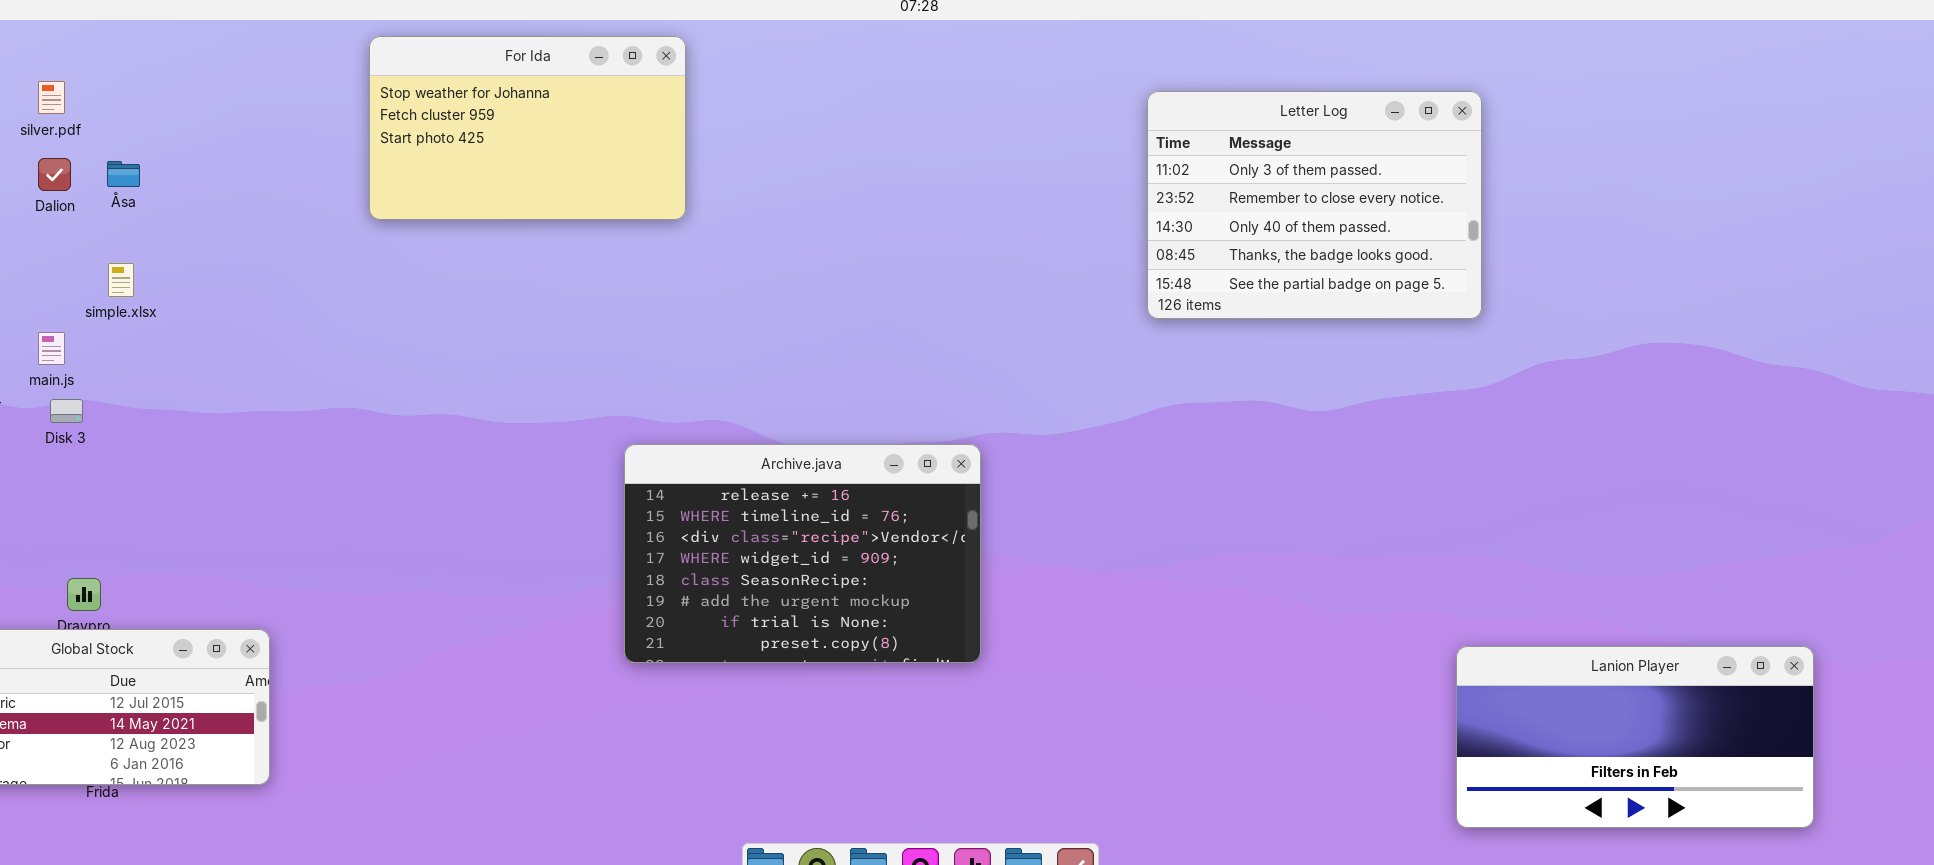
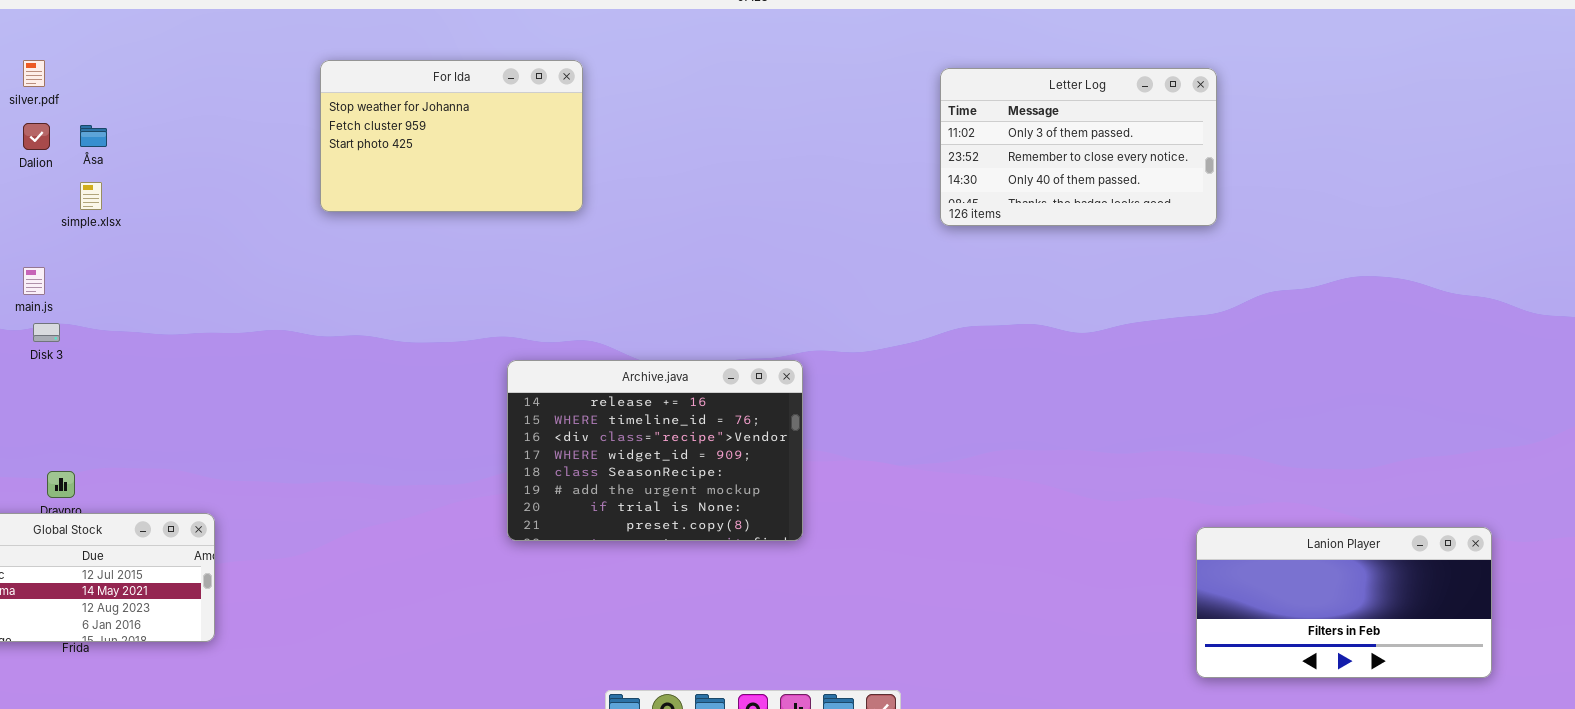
For Ida: [369,36,686,220] -> [320,60,583,212], moved
Letter Log: [1147,91,1482,319] -> [940,68,1217,226], resized
simple.xlsx: [108,263,134,297] -> [80,182,102,210], moved

